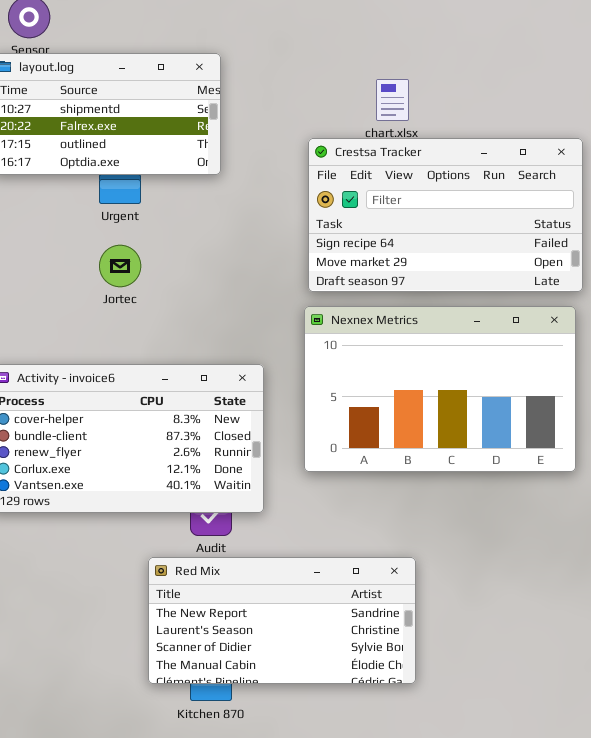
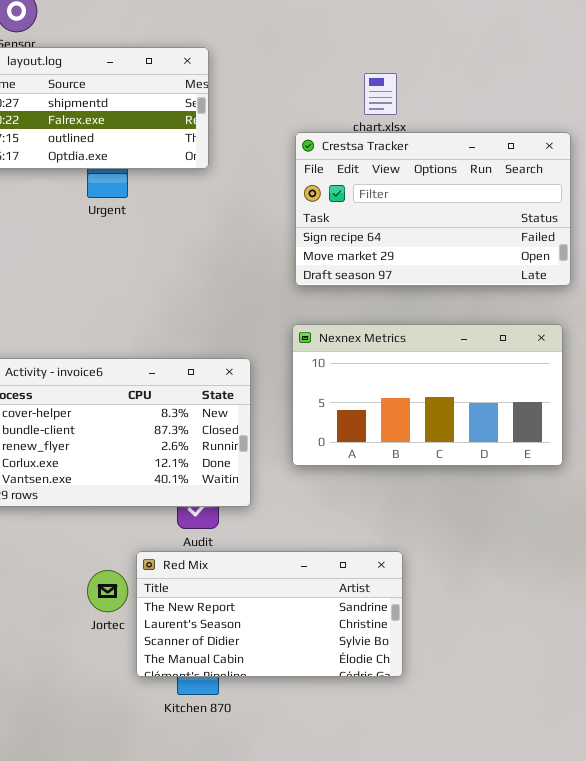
Jortec: [99,245,141,287] -> [87,570,128,612], moved
Nexnex Metrics: [304,306,576,472] -> [292,324,563,466], resized

